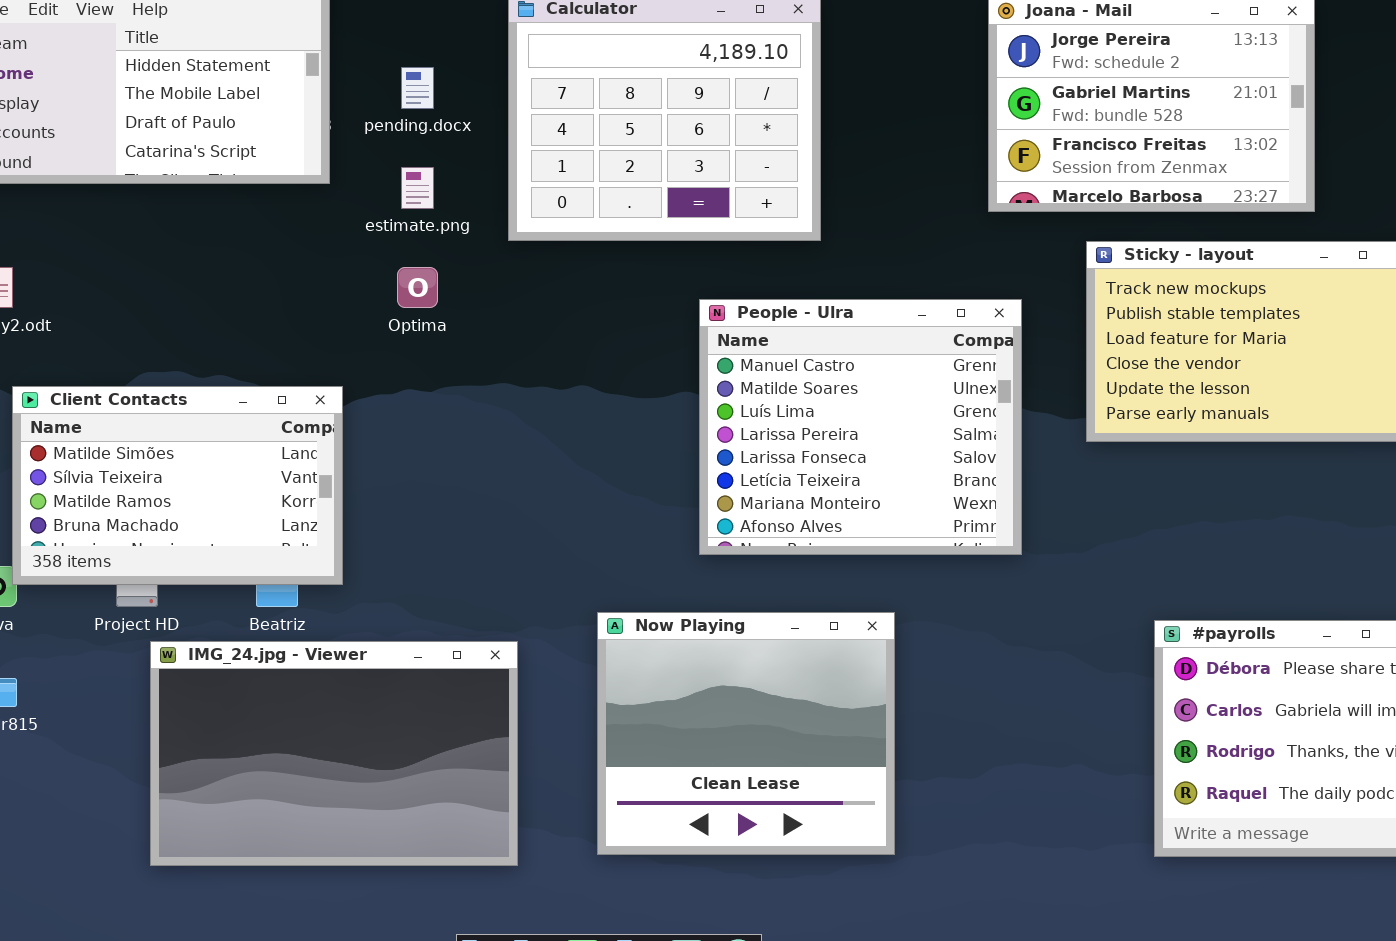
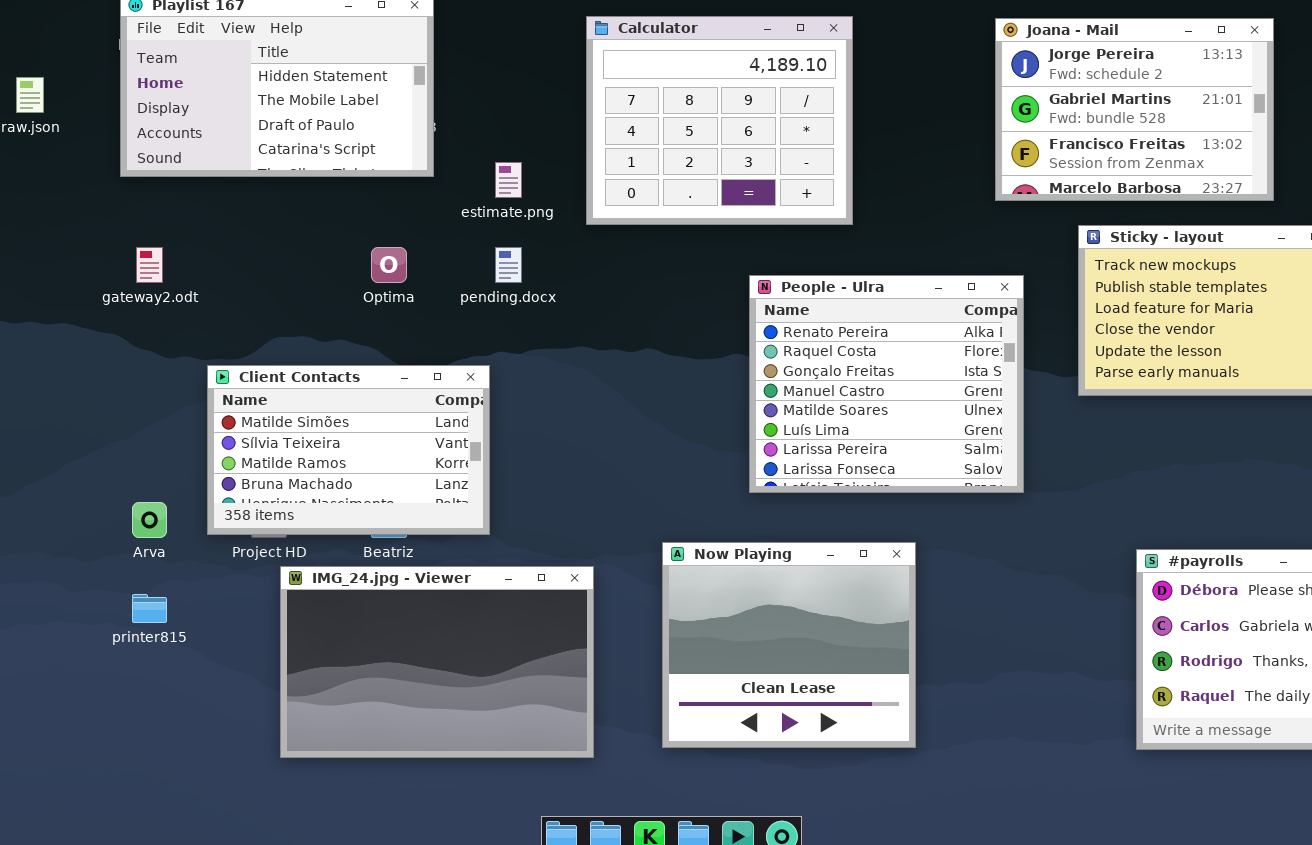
pending.docx: [401,67,434,109] -> [495,247,522,283], moved
Optima: [397,267,438,308] -> [371,247,407,283], moved
People - Ulra: [699,299,1022,555] -> [749,275,1024,493], scrolled up 3 rows
Client Contacts: [12,386,343,585] -> [207,365,490,535], moved

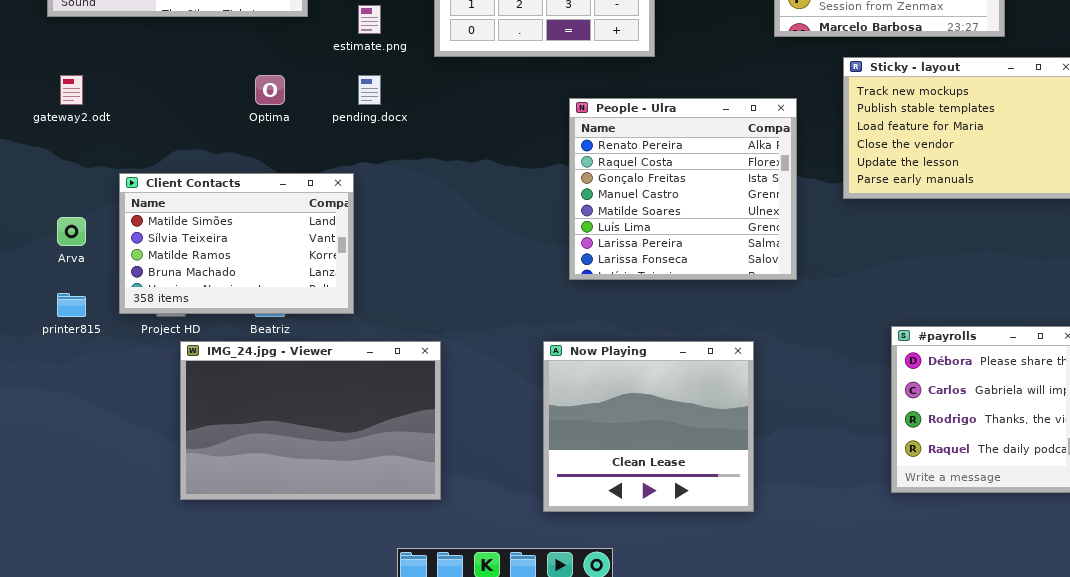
Arva: [132,502,167,538] -> [57,217,86,246], moved
Now Playing: [662,542,916,748] -> [543,341,754,512], moved
printer815: [132,594,167,623] -> [57,293,86,317], moved

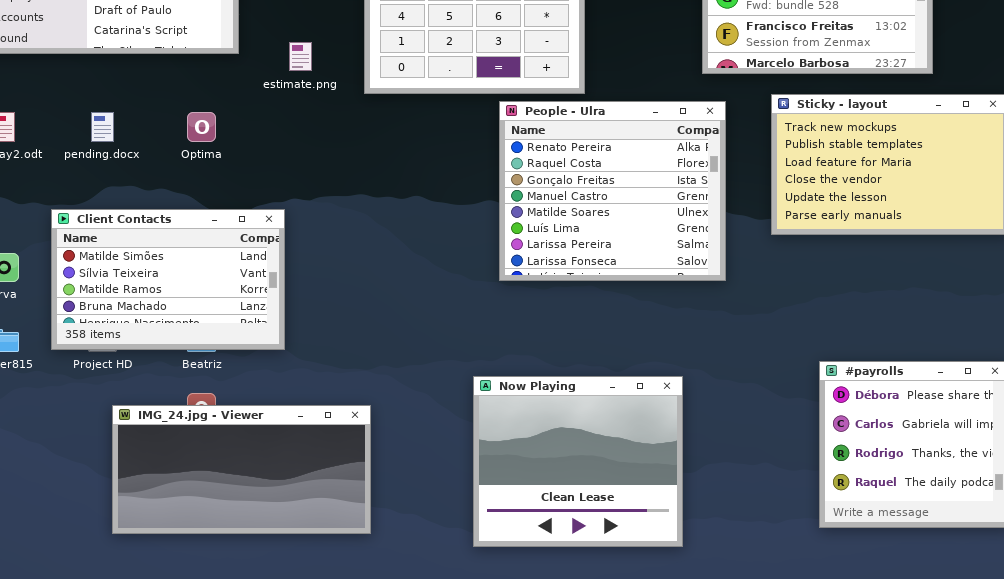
pending.docx: [358,75,381,105] -> [91,112,114,142], moved
People - Ulra: [569,98,797,280] -> [499,101,726,281], moved
IMG_24.jpg - Viewer: [180,341,441,500] -> [112,405,371,534], resized

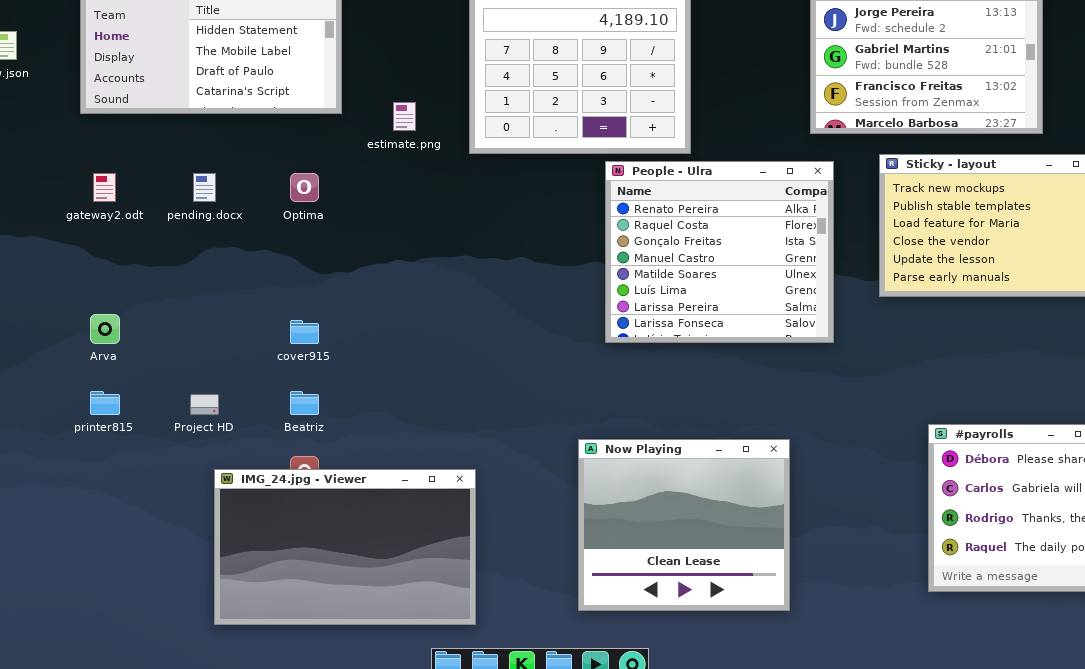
Client Contacts: [51,209,285,350] -> none, closed
IMG_24.jpg - Viewer: [112,405,371,534] -> [214,469,476,625], resized

